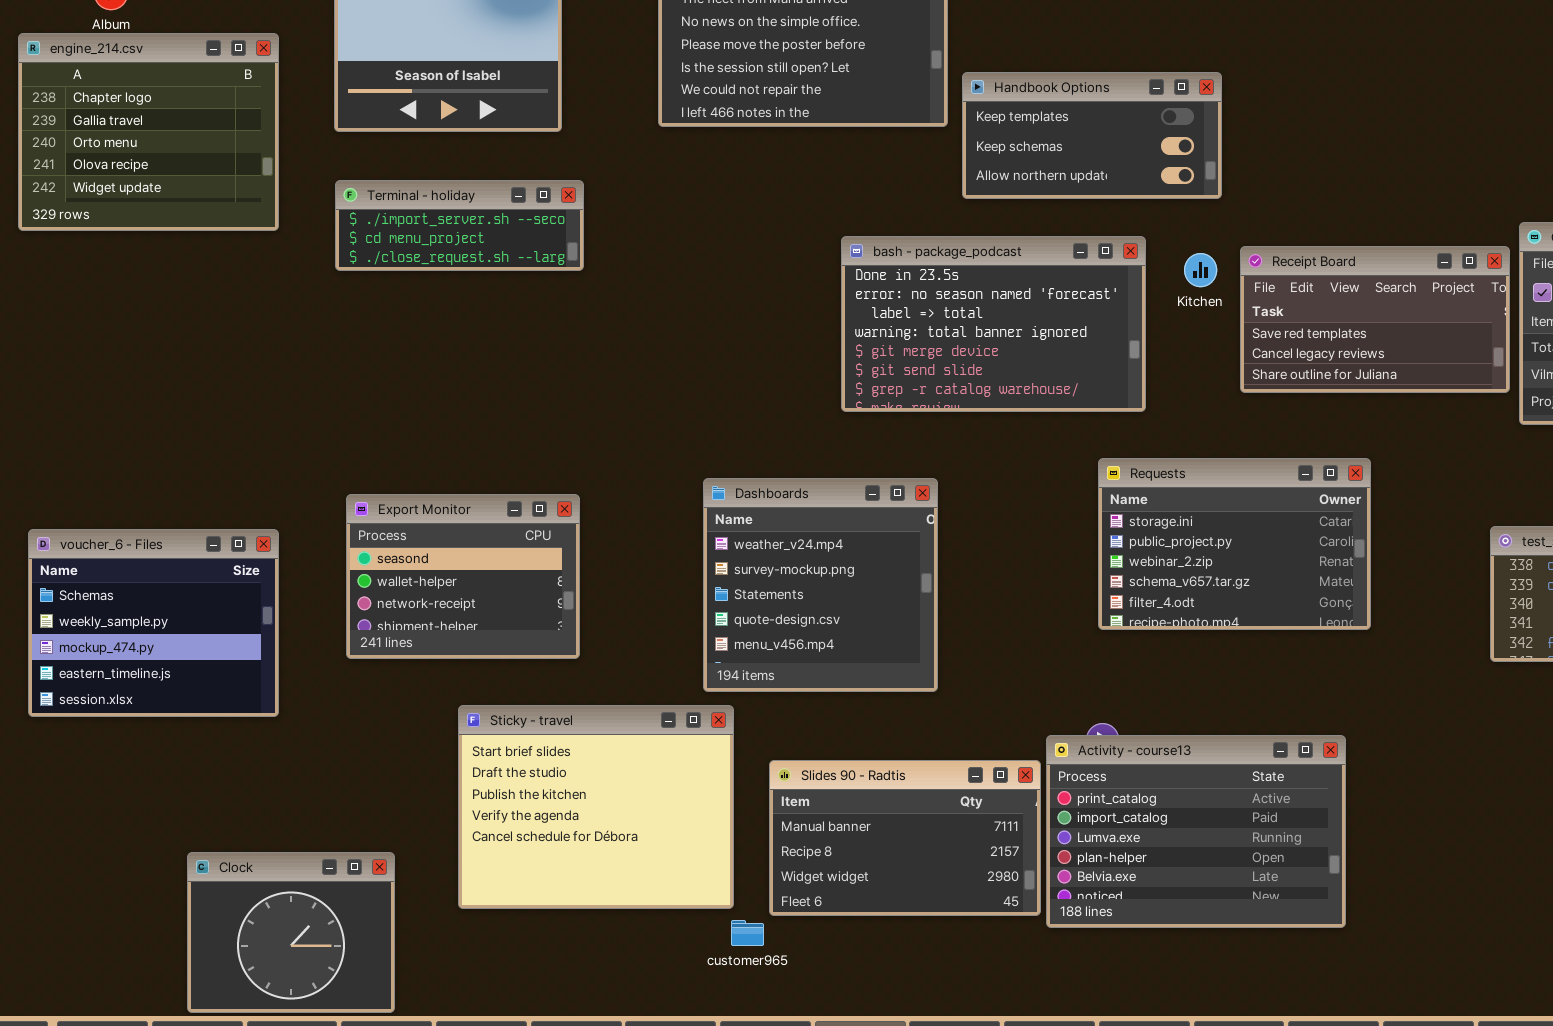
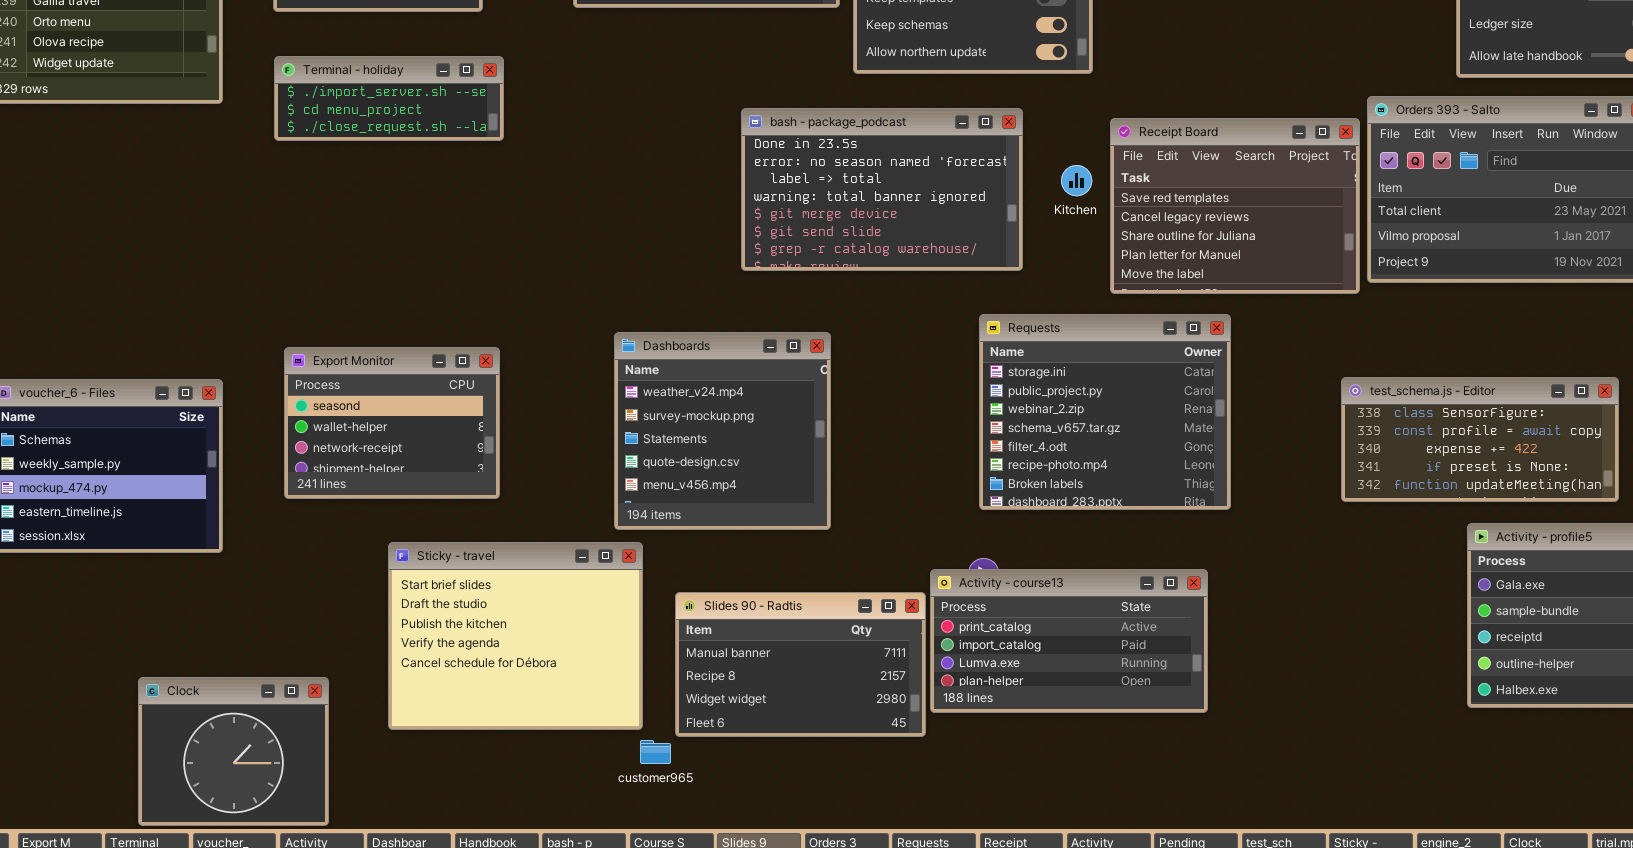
Receipt Board: [1240,246,1510,393] -> [1110,118,1360,294], resized
Kitchen: [1184,253,1217,287] -> [1061,165,1092,196], moved
Requests: [1098,458,1371,630] -> [979,314,1231,510], resized
Activity - course13: [1046,735,1346,928] -> [930,569,1208,713], resized

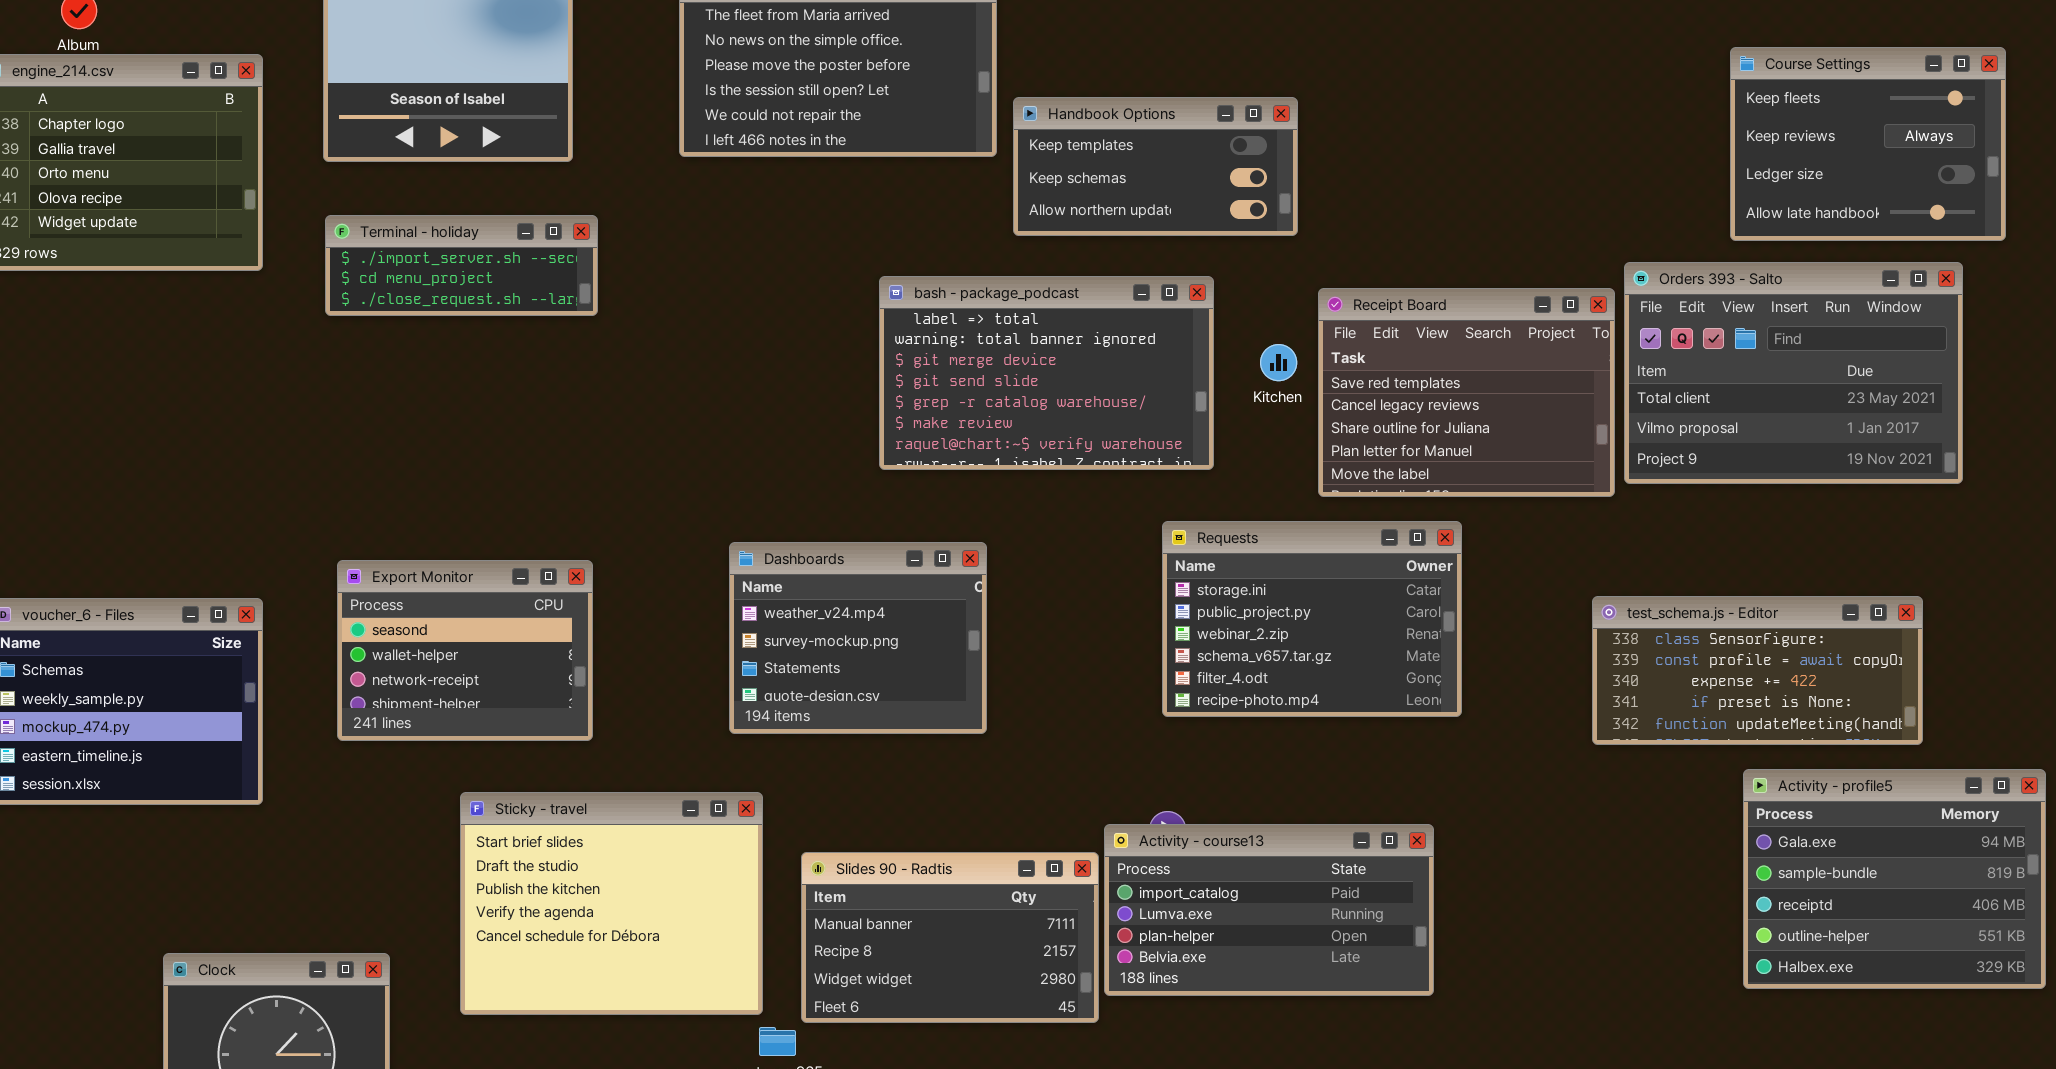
bash - package_podcast: [741,108,1023,271] -> [879,276,1214,470], scrolled down 2 rows
Requests: [979,314,1231,510] -> [1162,521,1462,717], resized
Dashboards: [614,332,831,530] -> [729,542,987,734], resized
Activity - course13: [930,569,1208,713] -> [1104,824,1434,996], scrolled down 1 row

